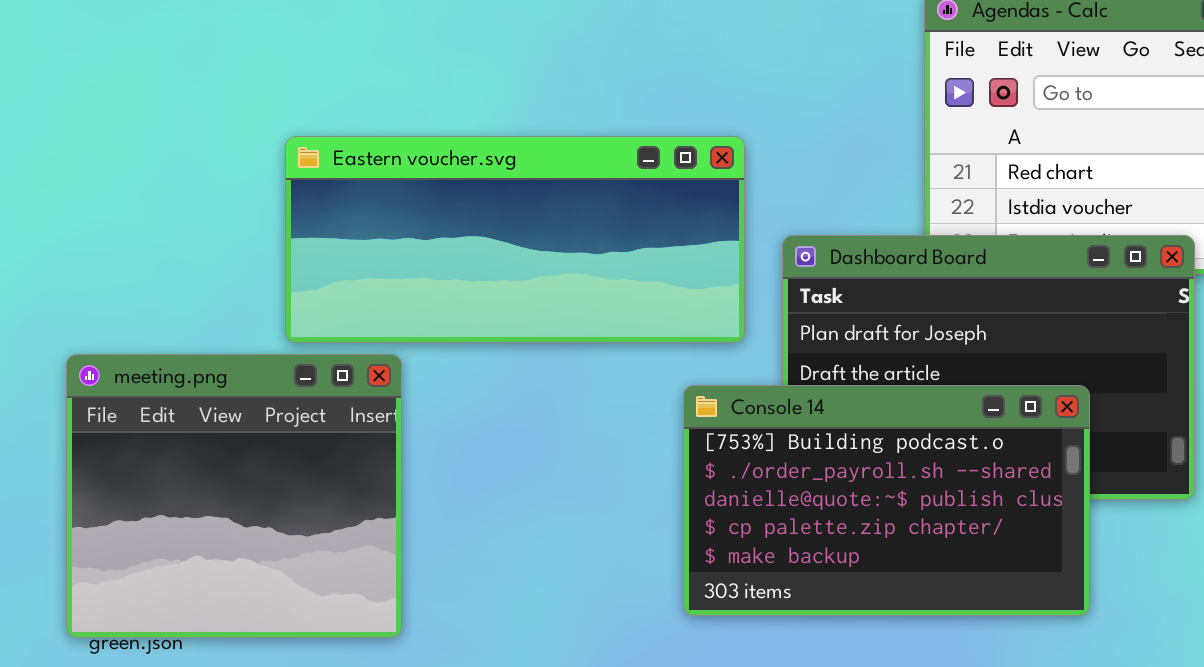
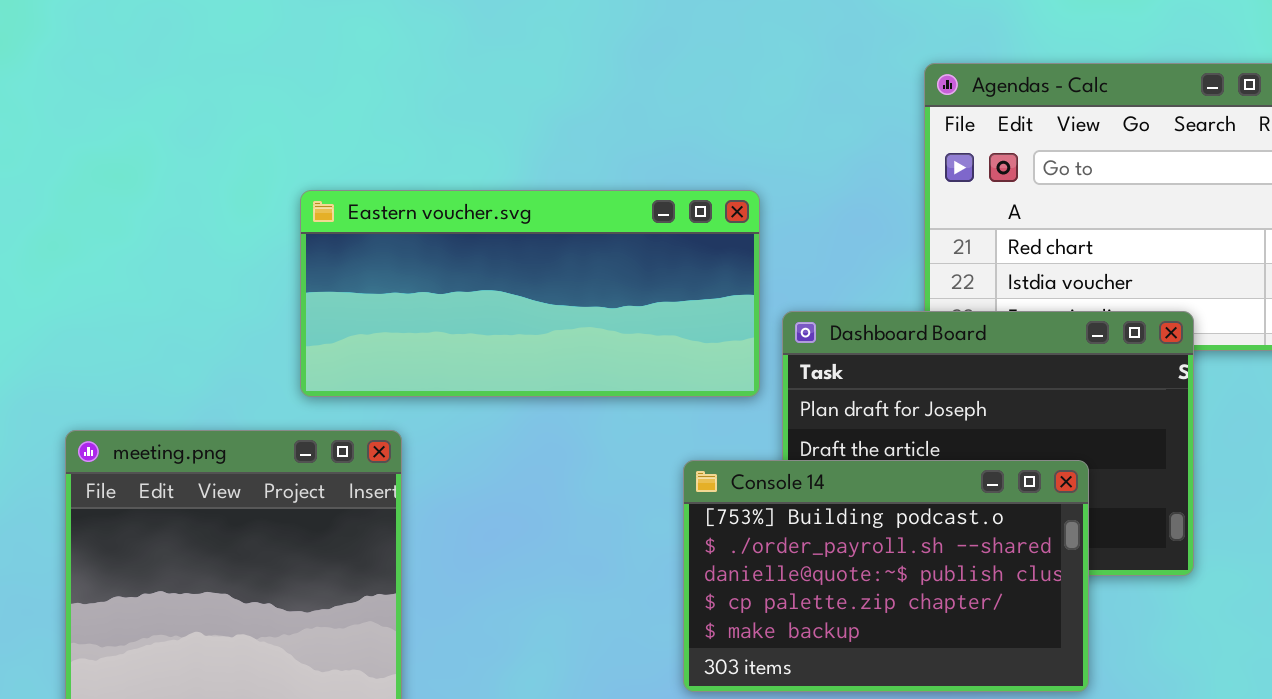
Eastern voucher.svg: [285,136,745,343] -> [300,190,760,397], moved

